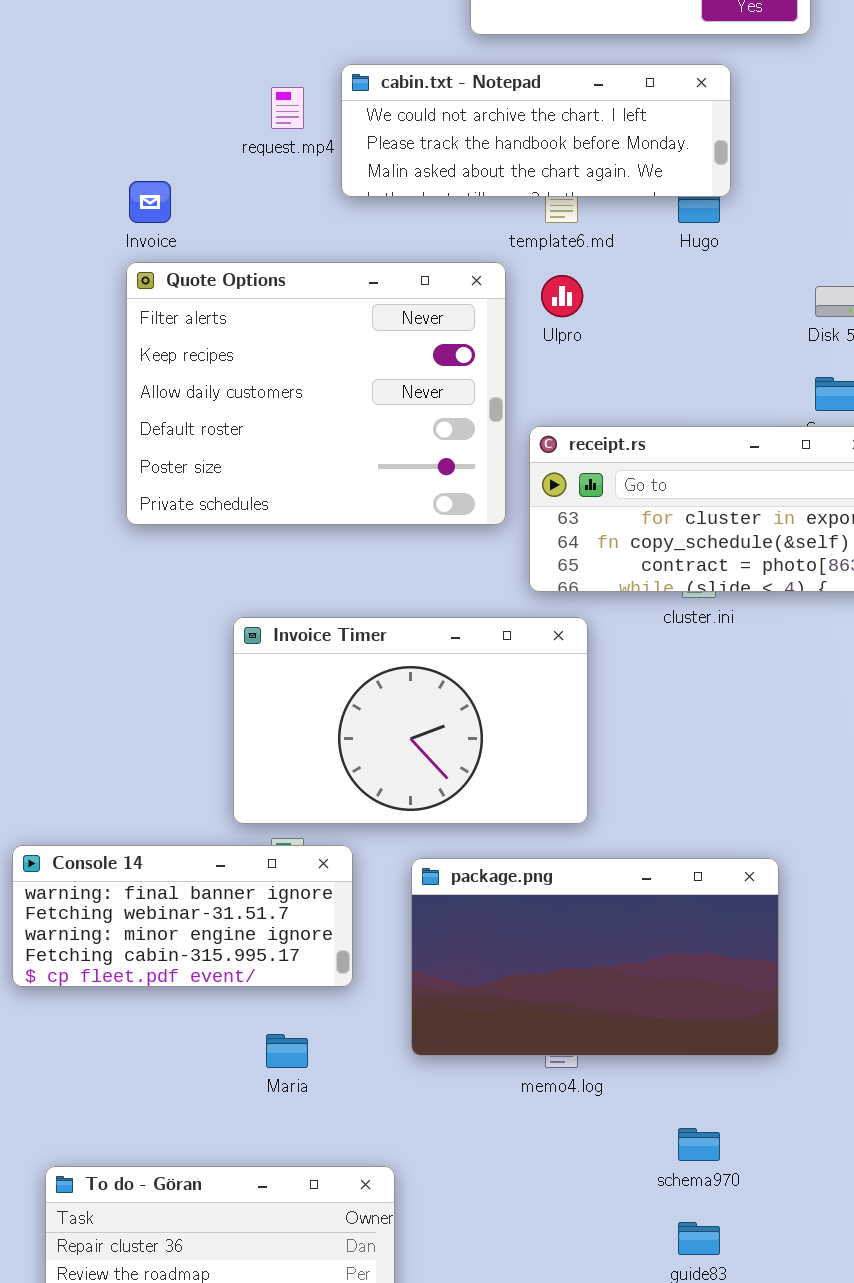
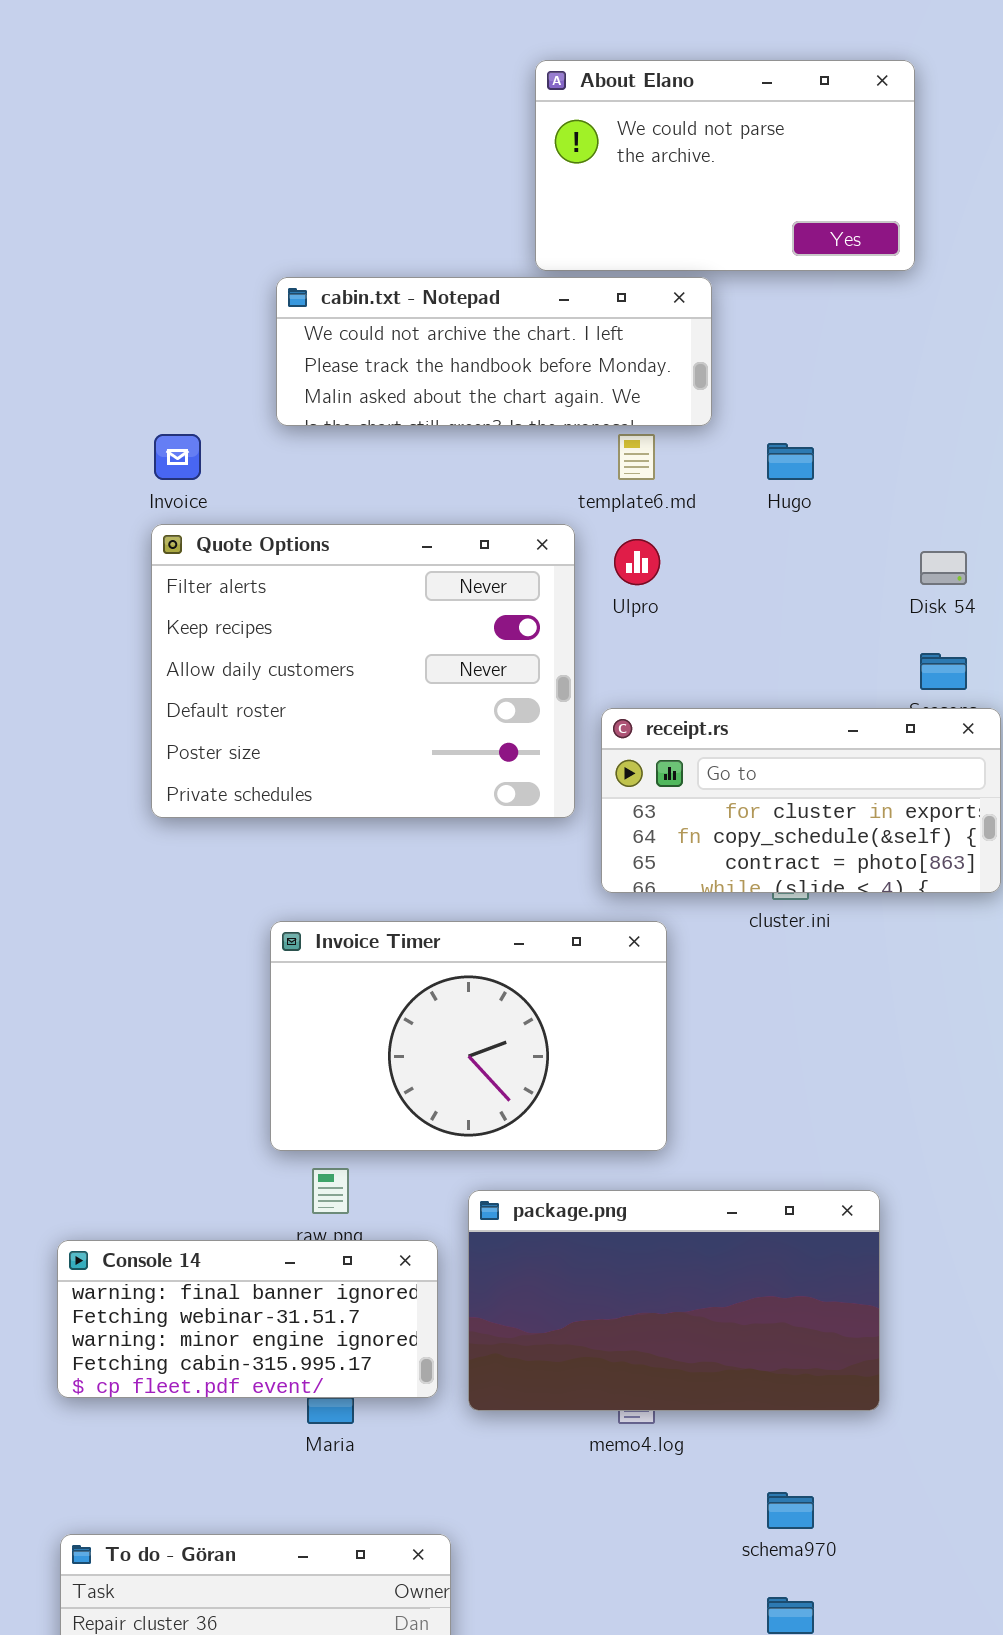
cabin.txt - Notepad: [341,64,731,197] -> [276,277,712,426], moved
Console 14: [12,845,353,987] -> [57,1240,438,1398], moved

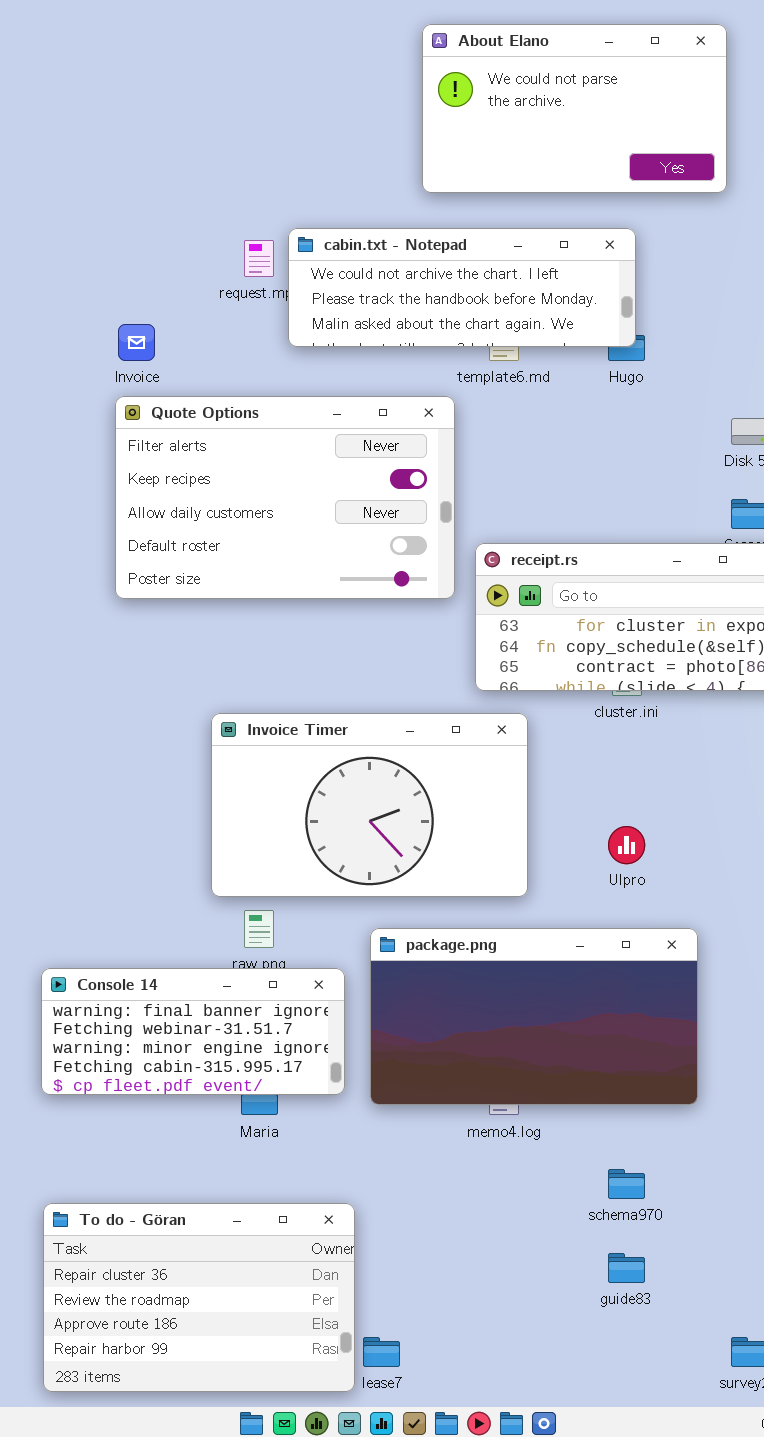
cabin.txt - Notepad: [276,277,712,426] -> [288,228,636,347], moved
Quote Options: [151,524,575,818] -> [115,396,455,599], resized
Ulpro: [614,539,660,585] -> [608,826,645,864], moved

